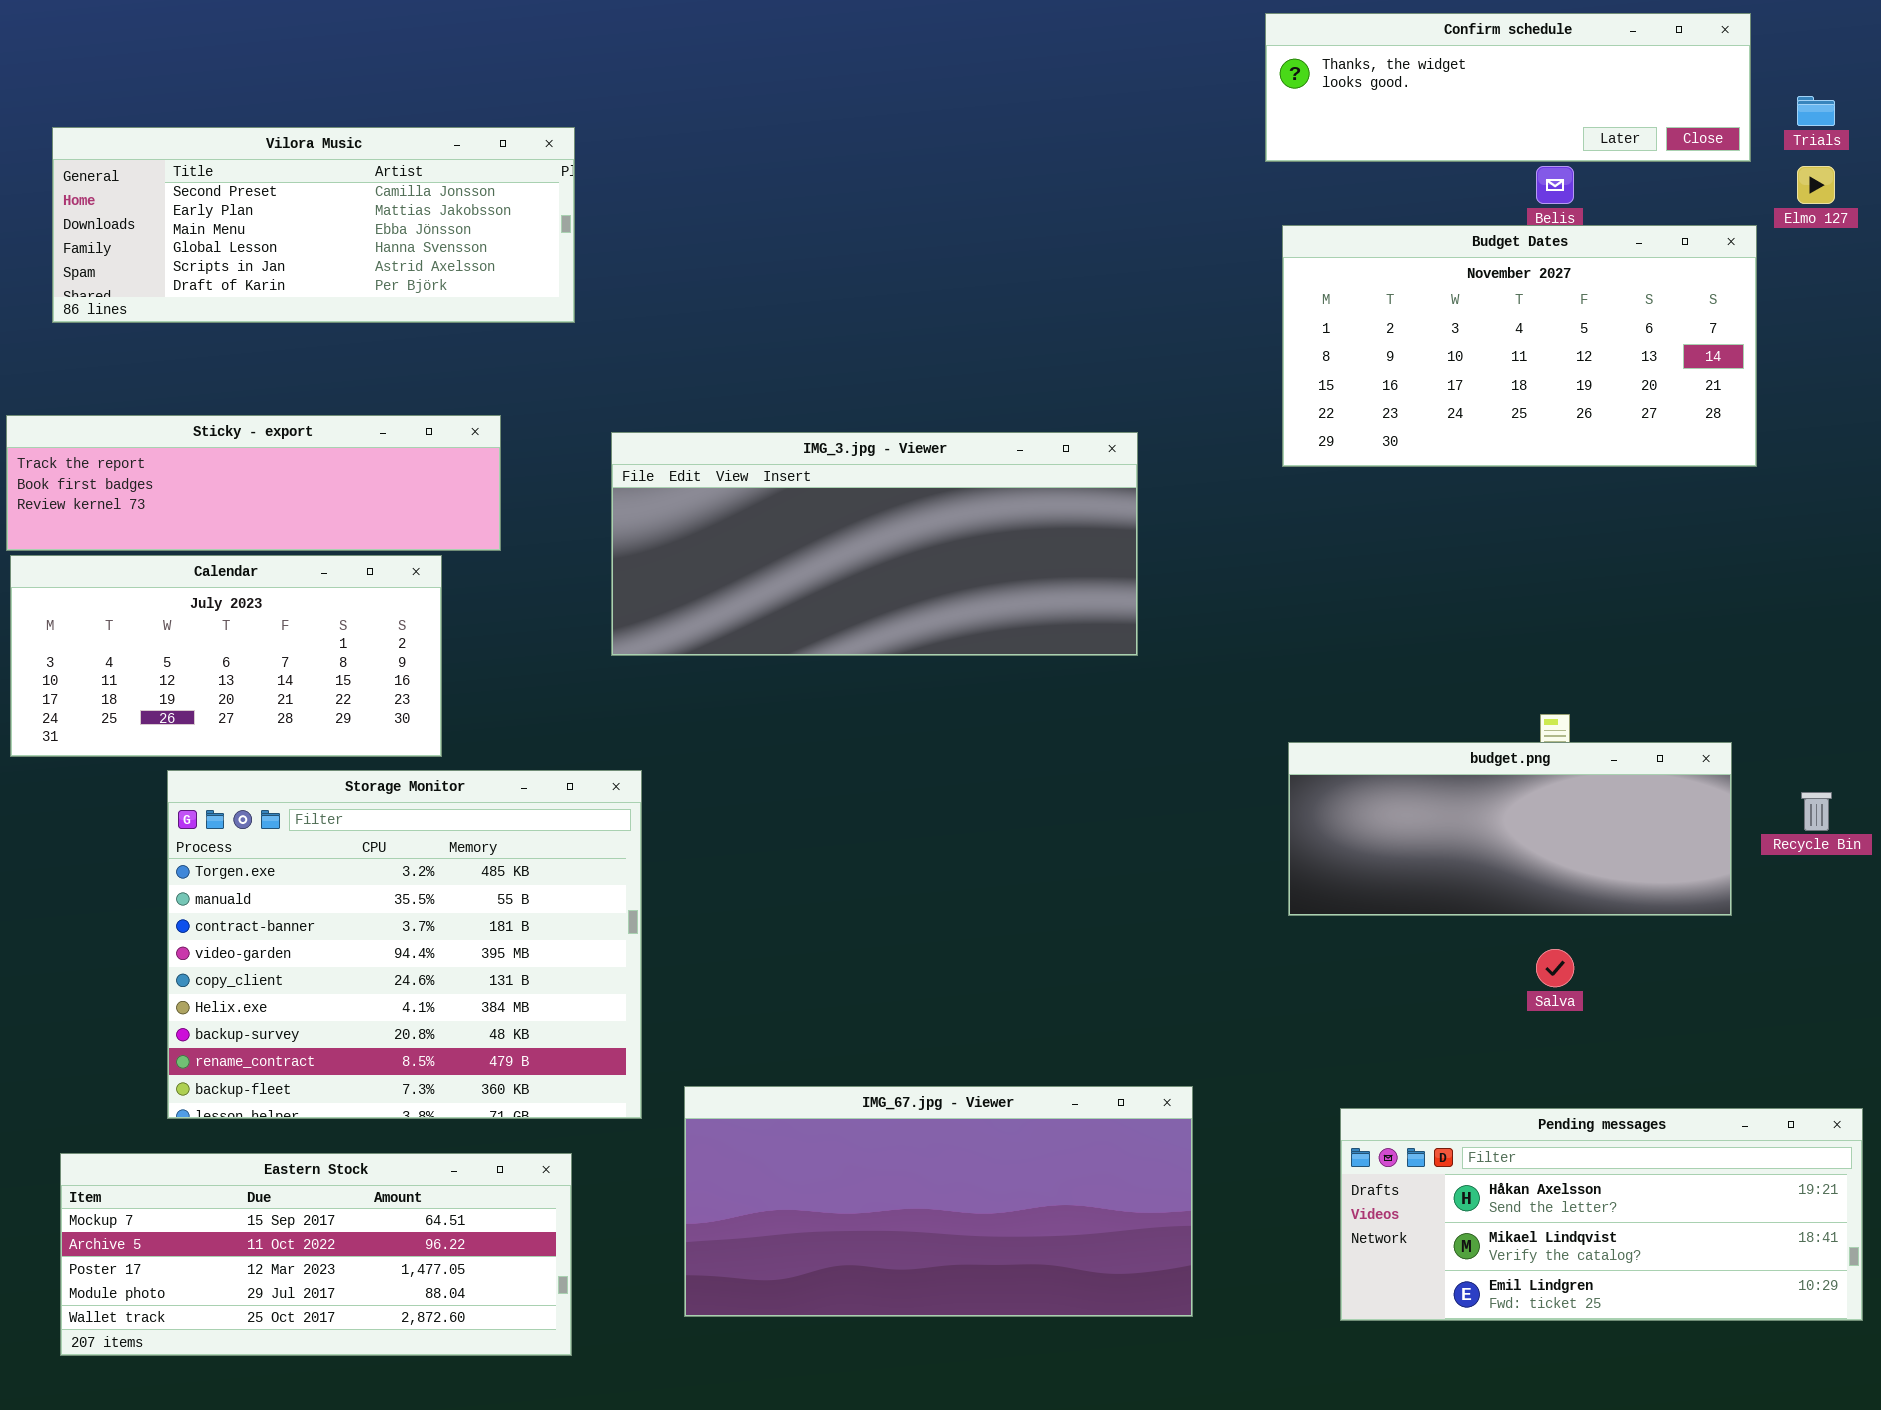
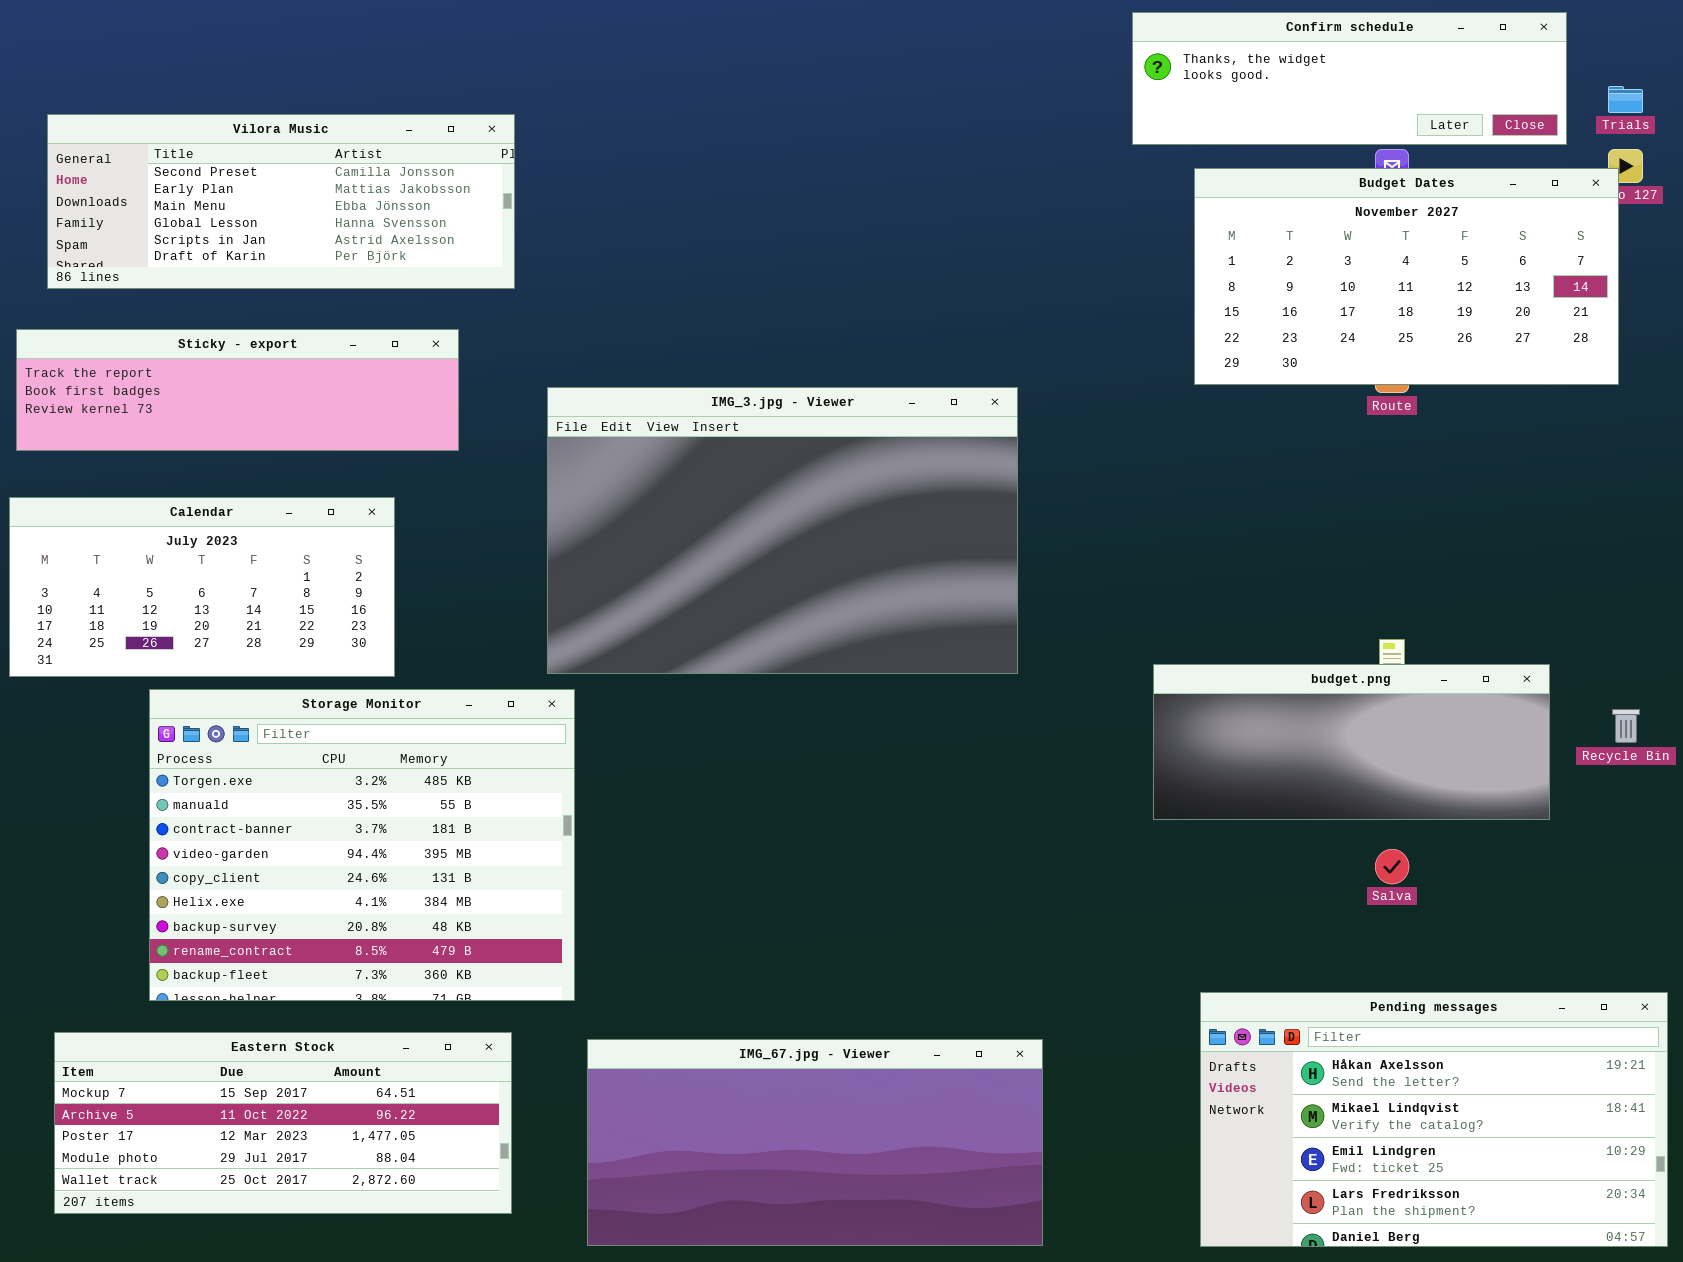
Budget Dates: [1282,225,1757,467] -> [1194,168,1619,385], moved
Sticky - export: [6,415,501,551] -> [16,329,459,451], moved
IMG_3.jpg - Viewer: [611,432,1138,656] -> [547,387,1018,674], resized
IMG_67.jpg - Viewer: [684,1086,1193,1317] -> [587,1039,1043,1246], moved
Pending messages: [1340,1108,1863,1321] -> [1200,992,1668,1247], resized

